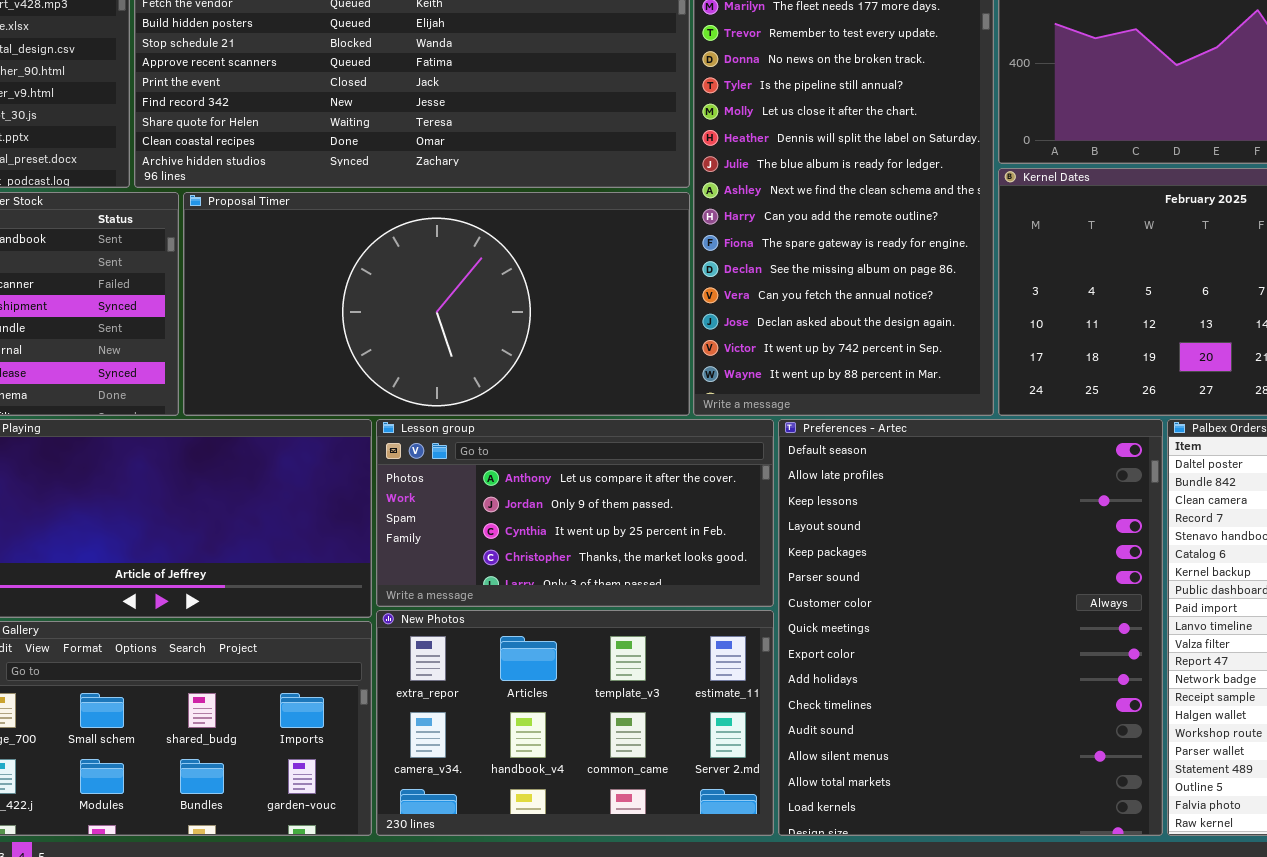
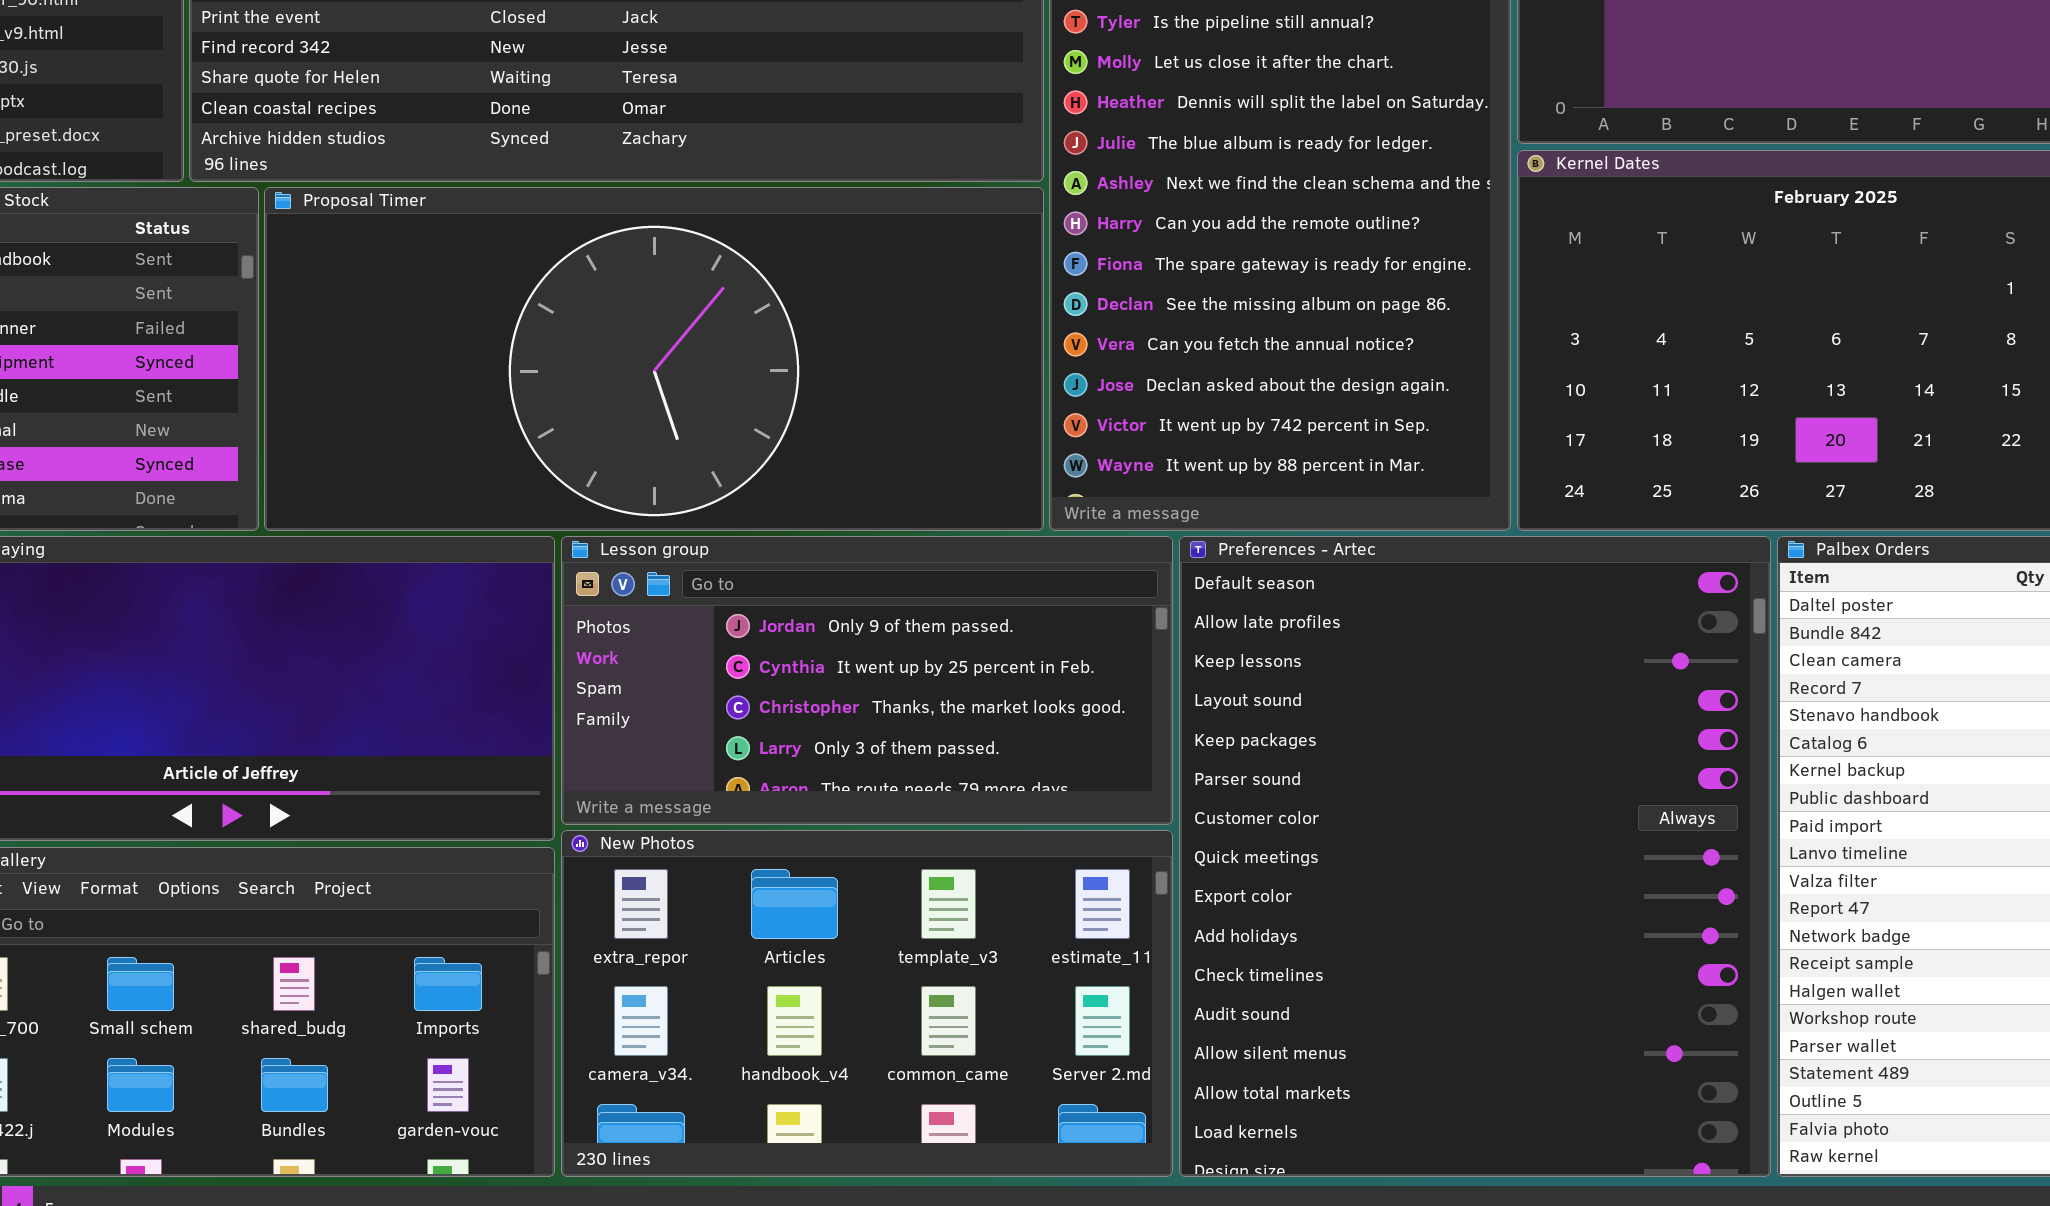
Lesson group: [376,419,774,607] -> [561,536,1173,825], scrolled down 1 row

